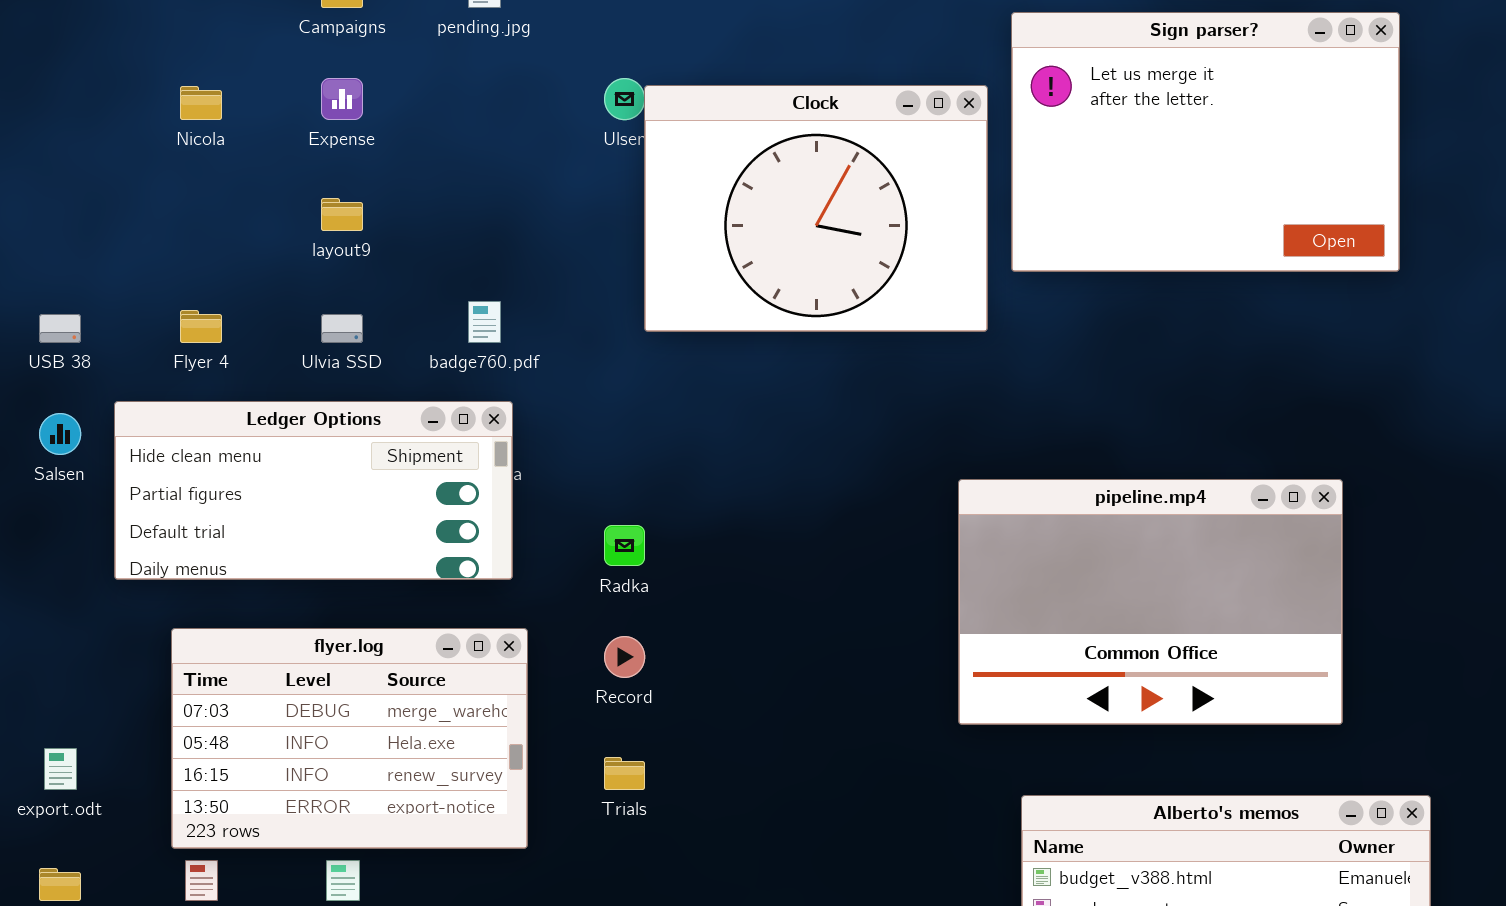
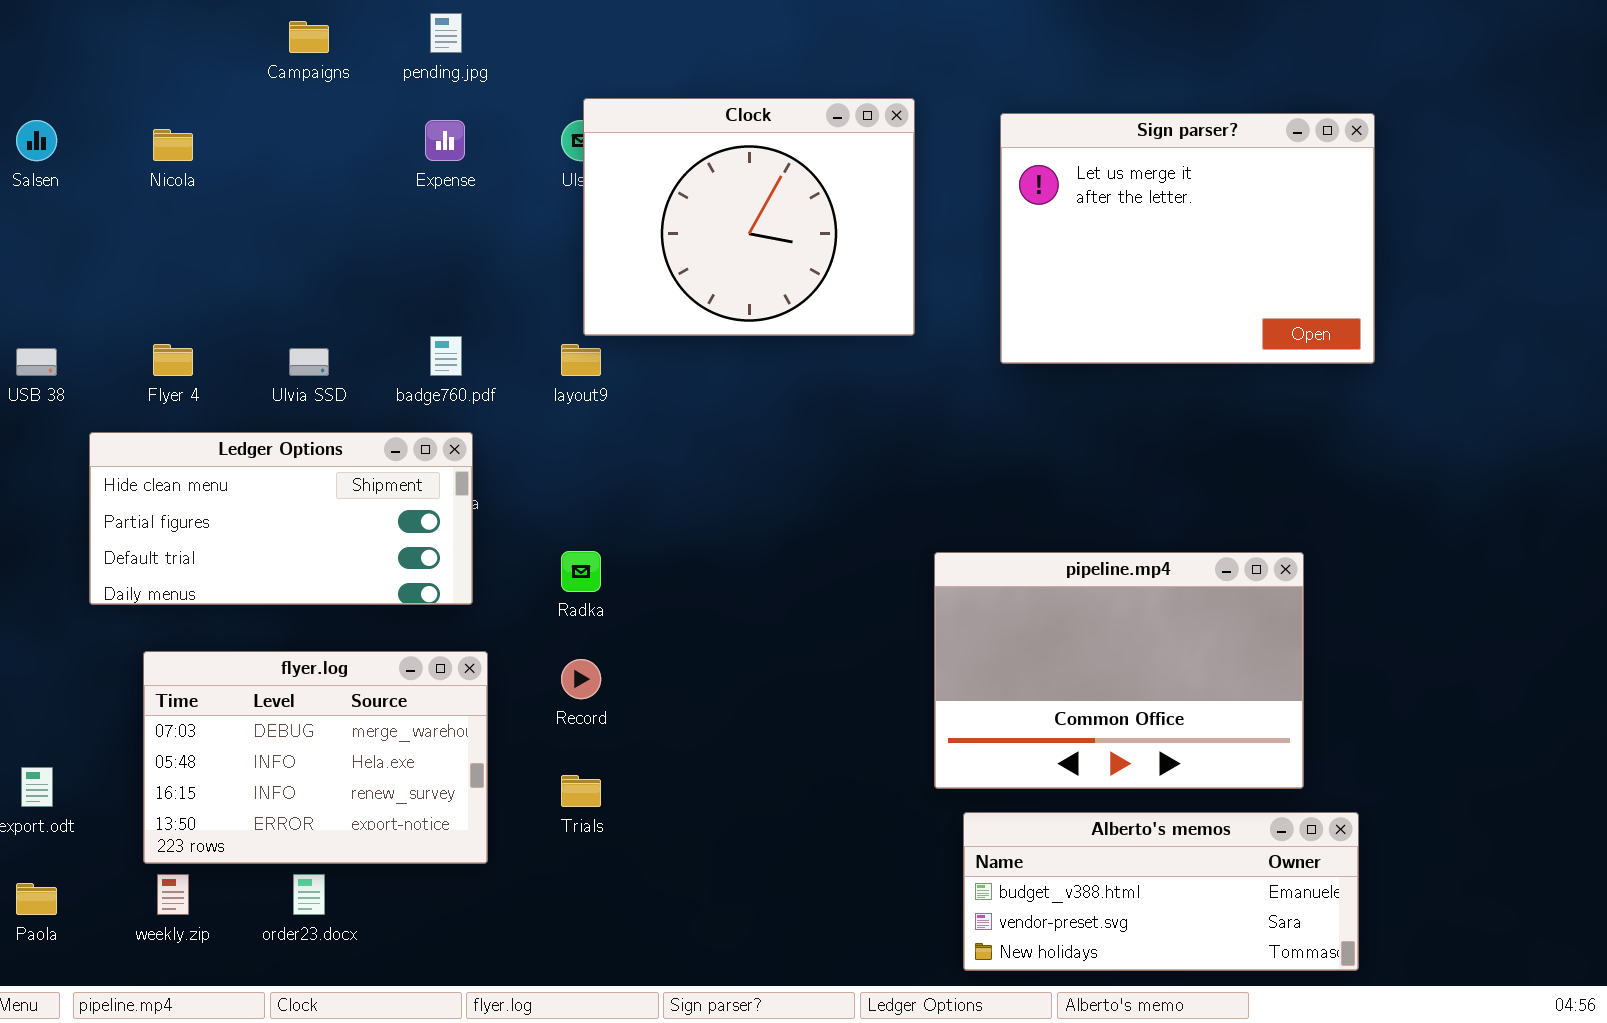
Sign parser?: [1011,12,1400,272] -> [1000,113,1375,364], moved
Expense: [321,78,363,120] -> [425,120,465,161], moved
Clock: [644,85,988,332] -> [583,98,915,336], moved
layout9: [321,198,363,231] -> [561,344,601,376], moved
Salsen: [39,413,81,455] -> [16,120,57,161], moved
pipeline.mp4: [958,479,1343,725] -> [934,552,1304,789], moved

